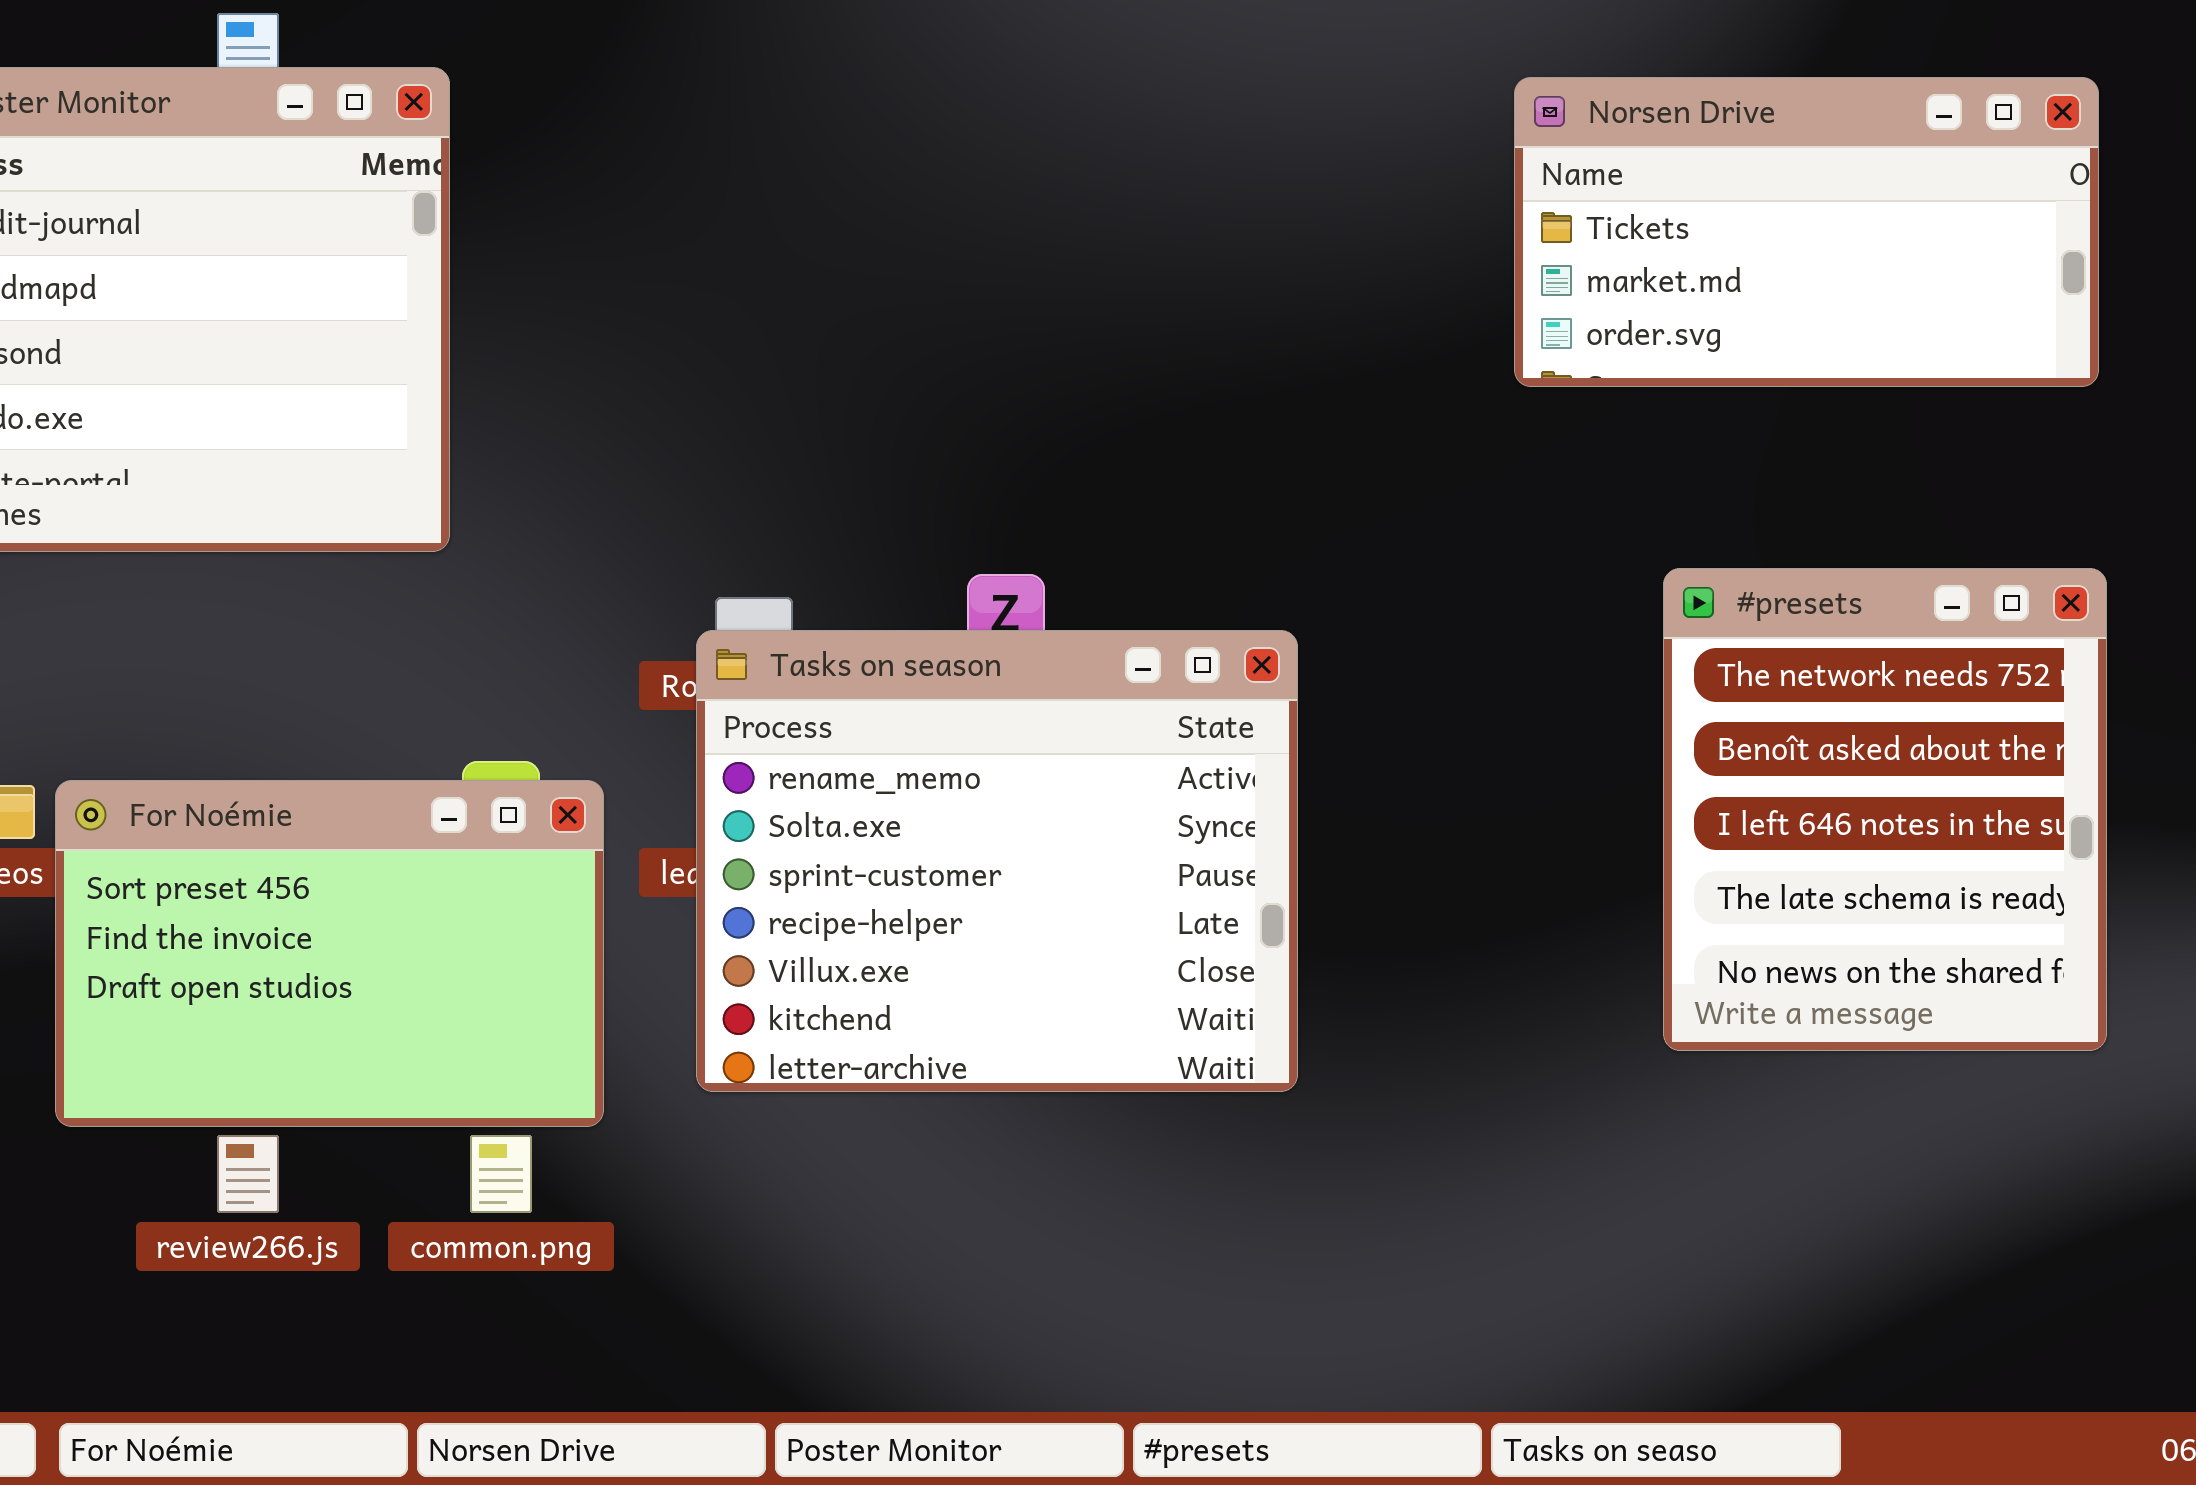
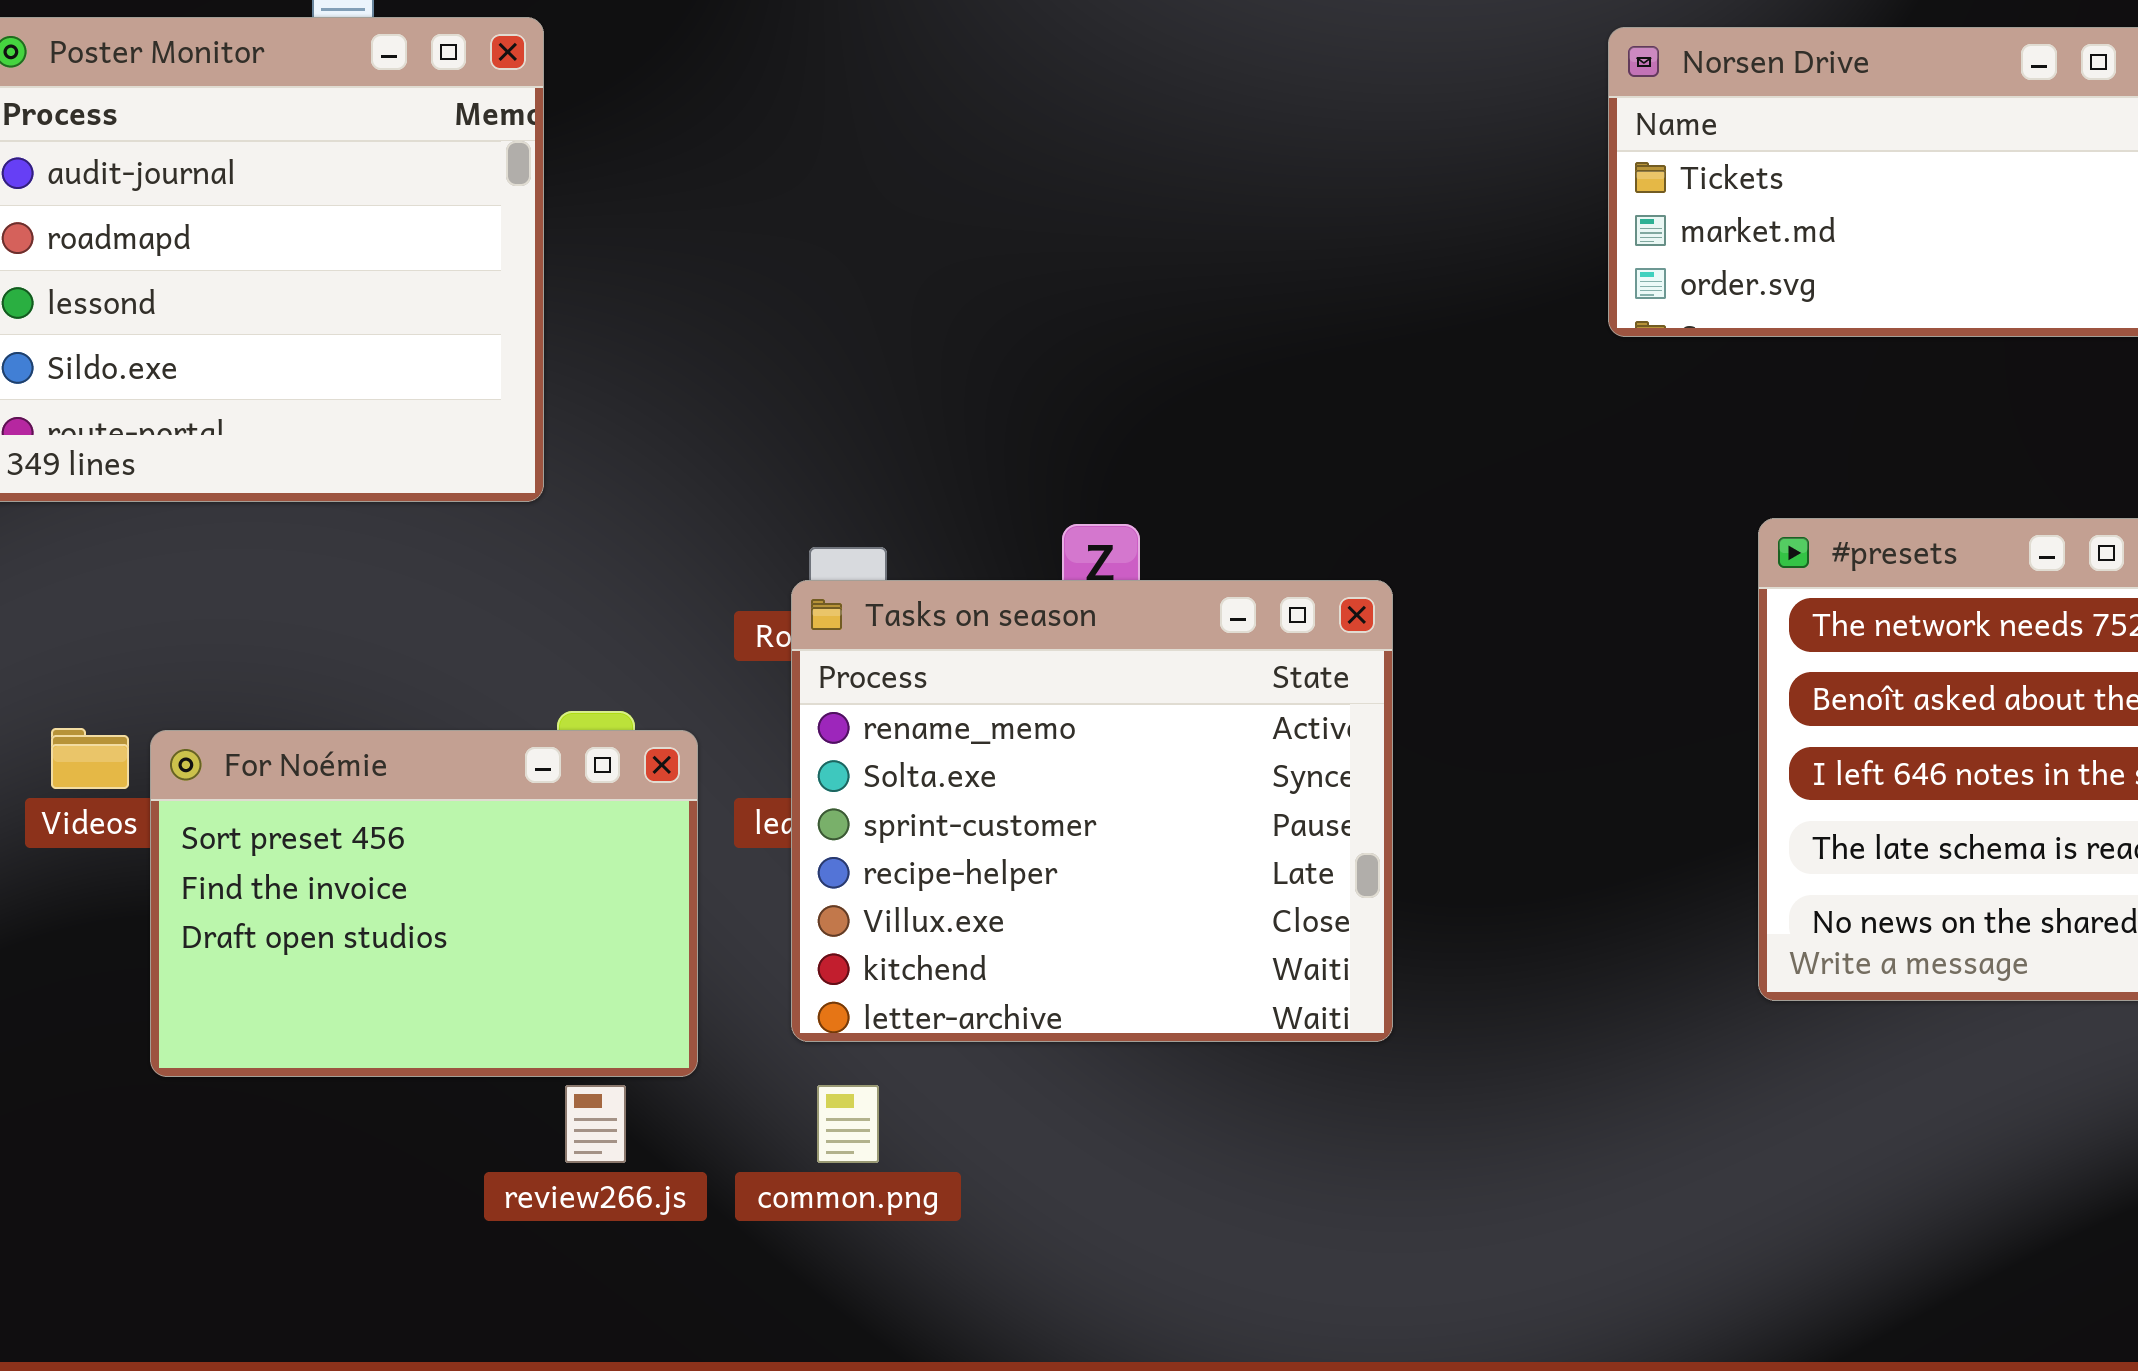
review266.js: [217,1135,279,1213] -> [565,1085,626,1163], moved
common.png: [470,1135,532,1213] -> [817,1085,879,1163], moved

